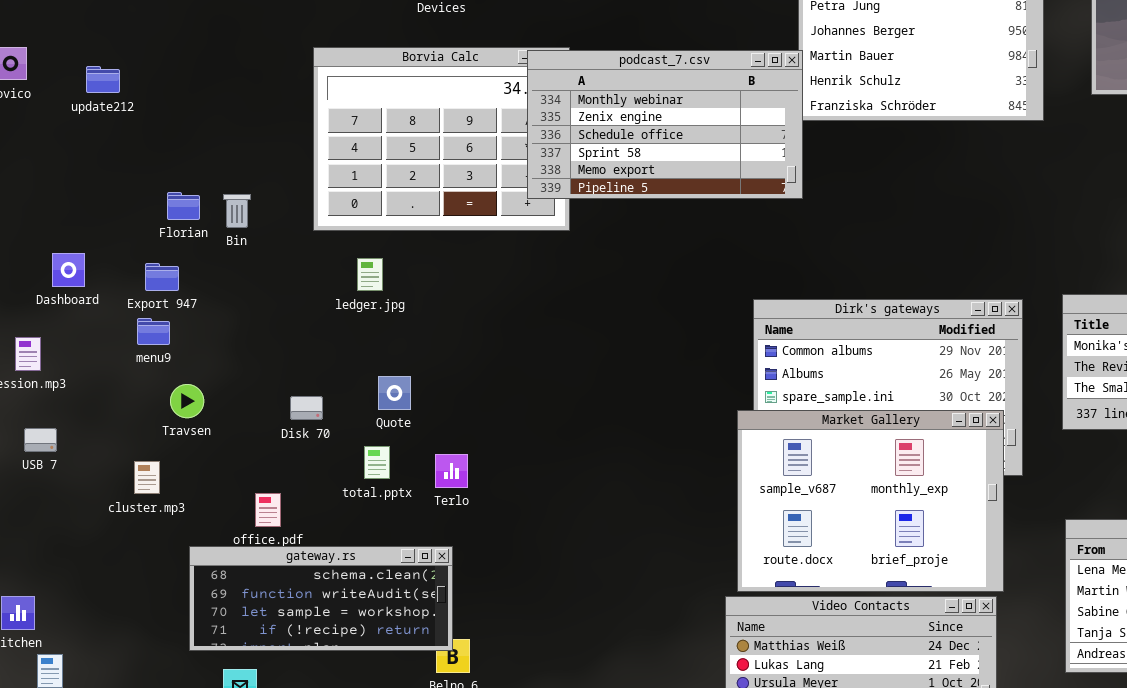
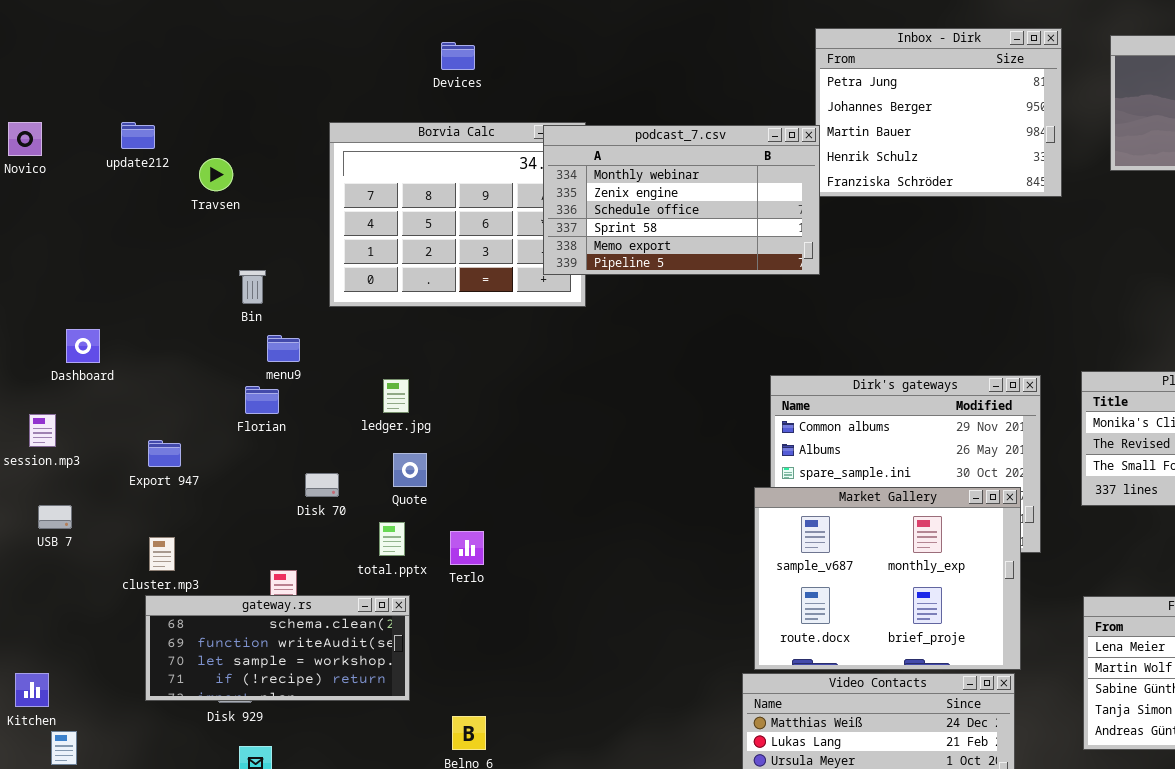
update212: [86,66,120,93] -> [121,122,155,149], moved
Florian: [167,192,200,220] -> [245,386,279,414], moved
ledger.jpg: [357,258,383,291] -> [383,379,409,413], moved
Export 947: [145,263,179,291] -> [148,440,181,467], moved
menu9: [137,318,170,345] -> [267,335,300,362], moved
Travsen: [170,384,204,418] -> [199,158,233,191], moved
gateway.rs: [189,546,453,651] -> [145,595,410,701], moved

